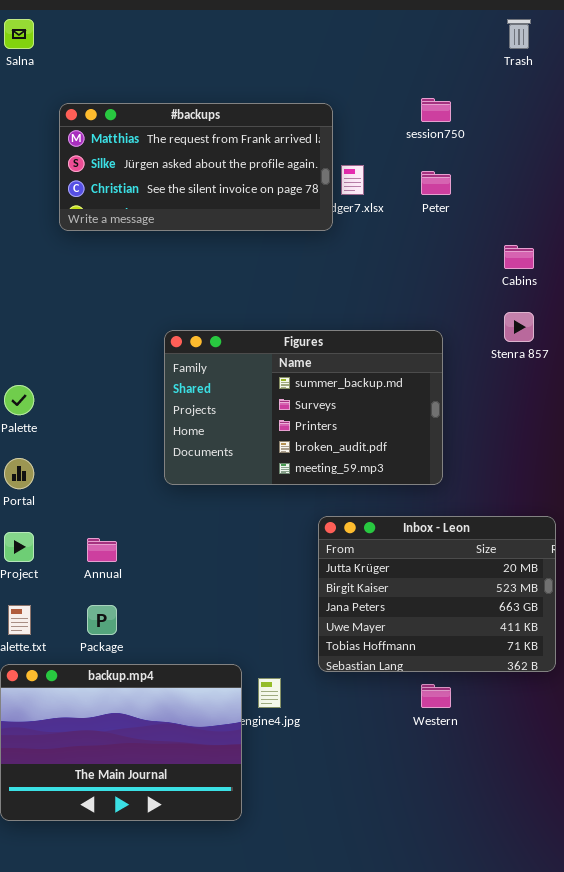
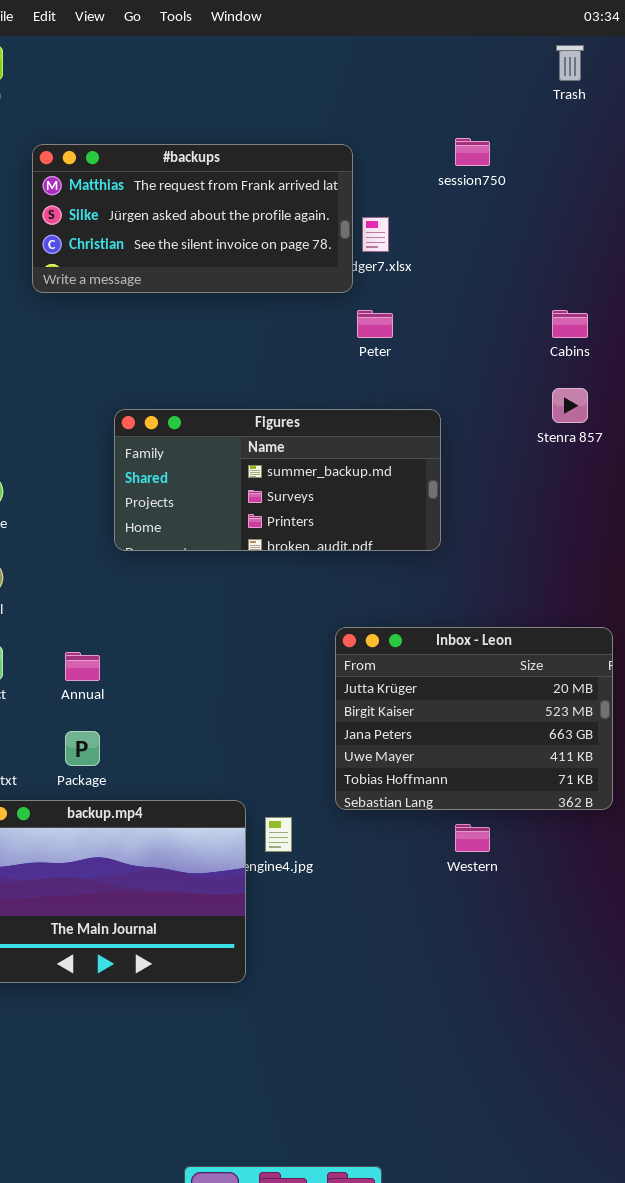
Peter: [421,171,451,195] -> [357,310,393,338], moved
Figures: [164,330,443,485] -> [114,409,441,551], moved, resized

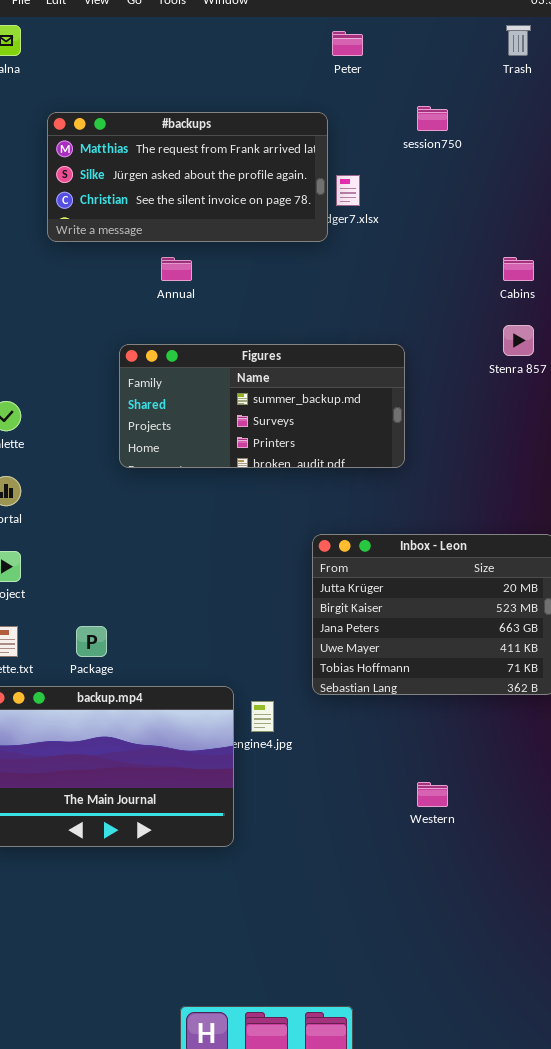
Peter: [357,310,393,338] -> [332,31,363,56], moved
Annual: [65,652,100,681] -> [161,257,192,281], moved
Western: [455,824,490,852] -> [417,782,448,807], moved

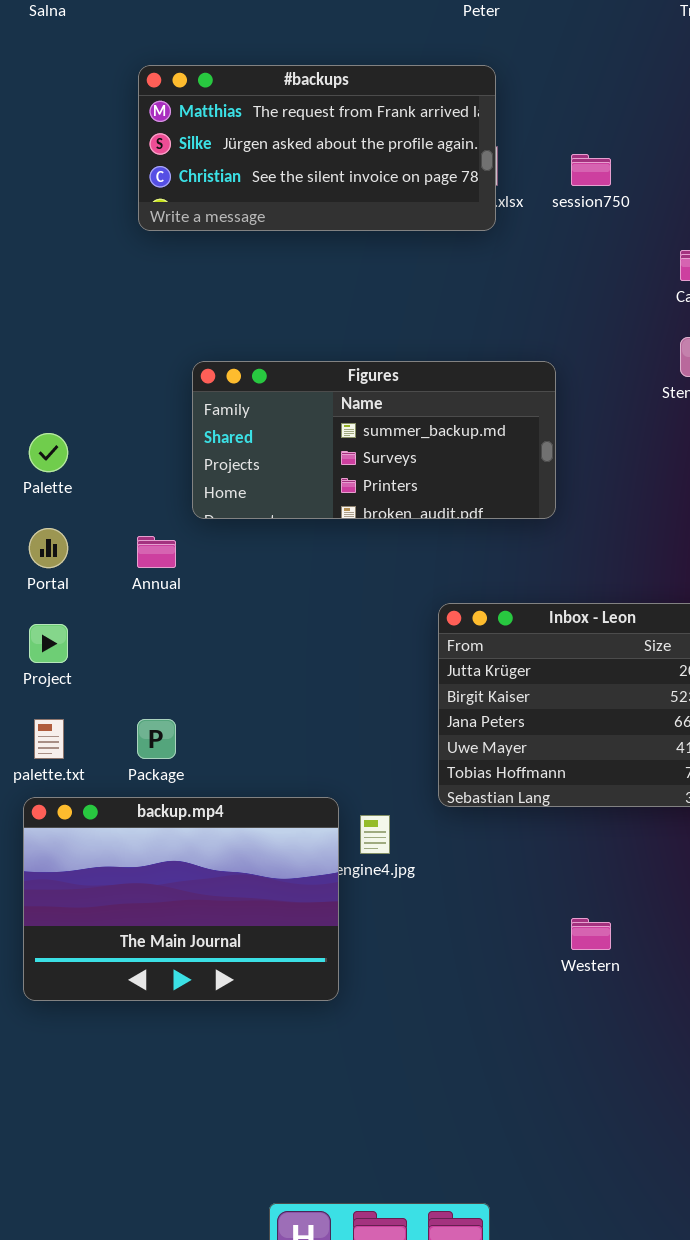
session750: [417,106,448,131] -> [571,154,611,186], moved
#backups: [47,112,328,242] -> [138,65,496,231], moved
Annual: [161,257,192,281] -> [137,536,176,568], moved

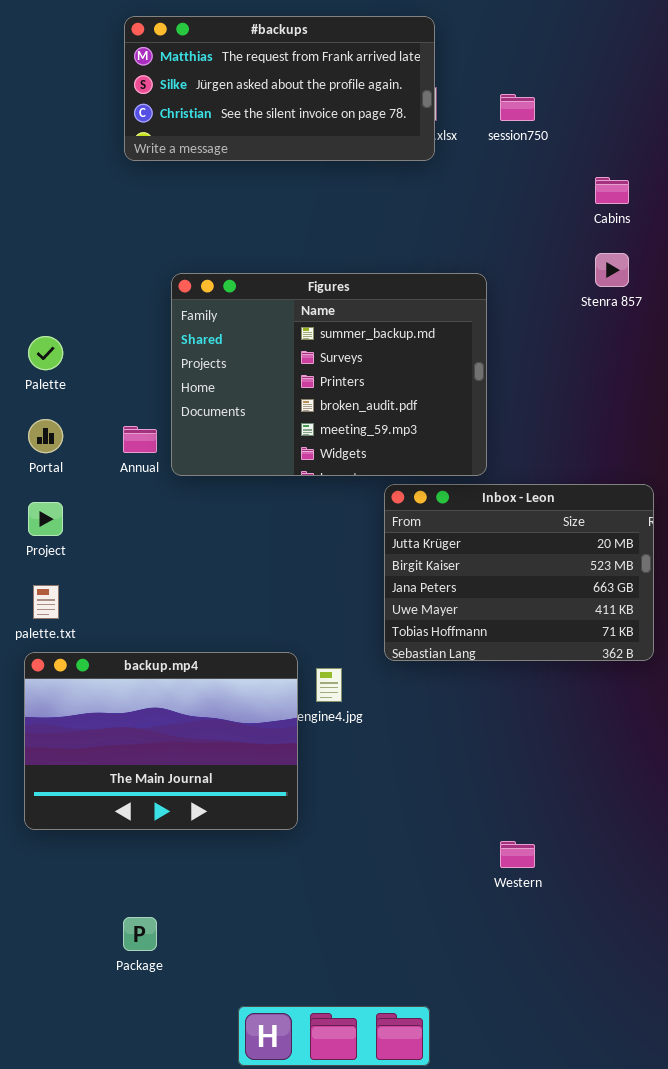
Figures: [192,361,556,519] -> [171,273,487,476], resized
Package: [137,719,176,759] -> [123,917,157,951], moved
Western: [571,918,611,950] -> [500,841,535,868], moved

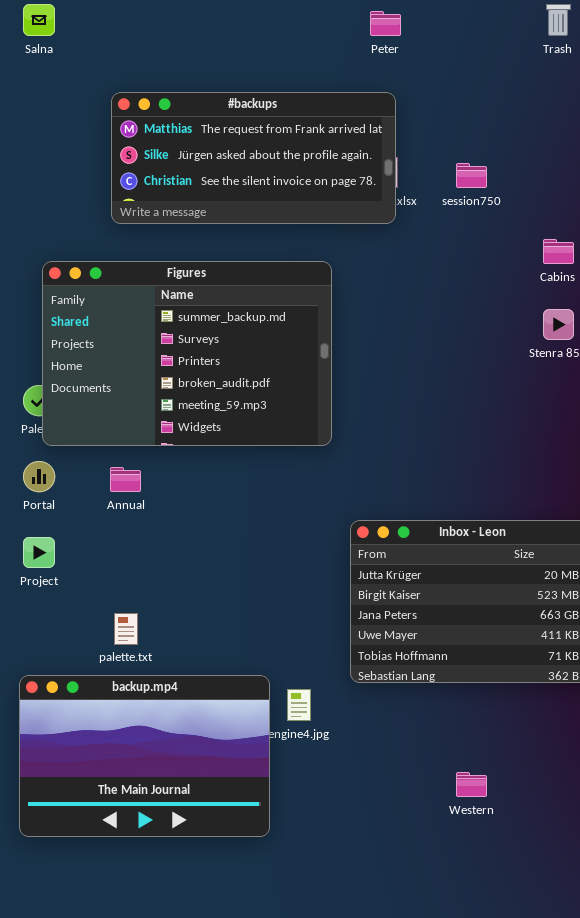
Figures: [171,273,487,476] -> [42,261,332,446], moved
palette.txt: [33,585,59,619] -> [114,613,138,645], moved
Western: [500,841,535,868] -> [456,772,487,797], moved

